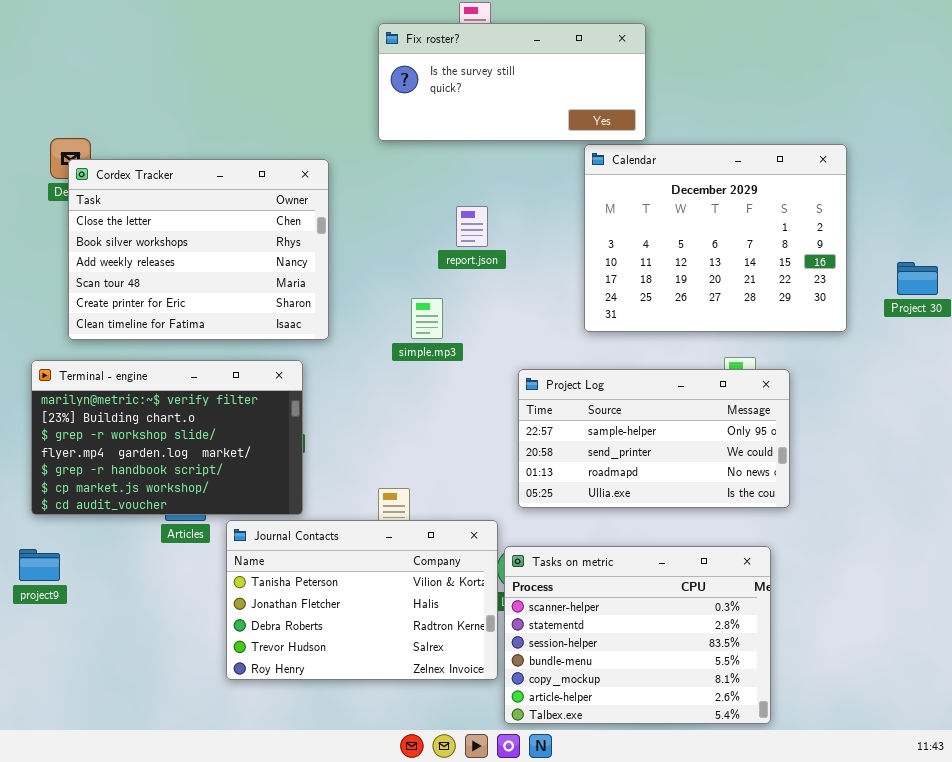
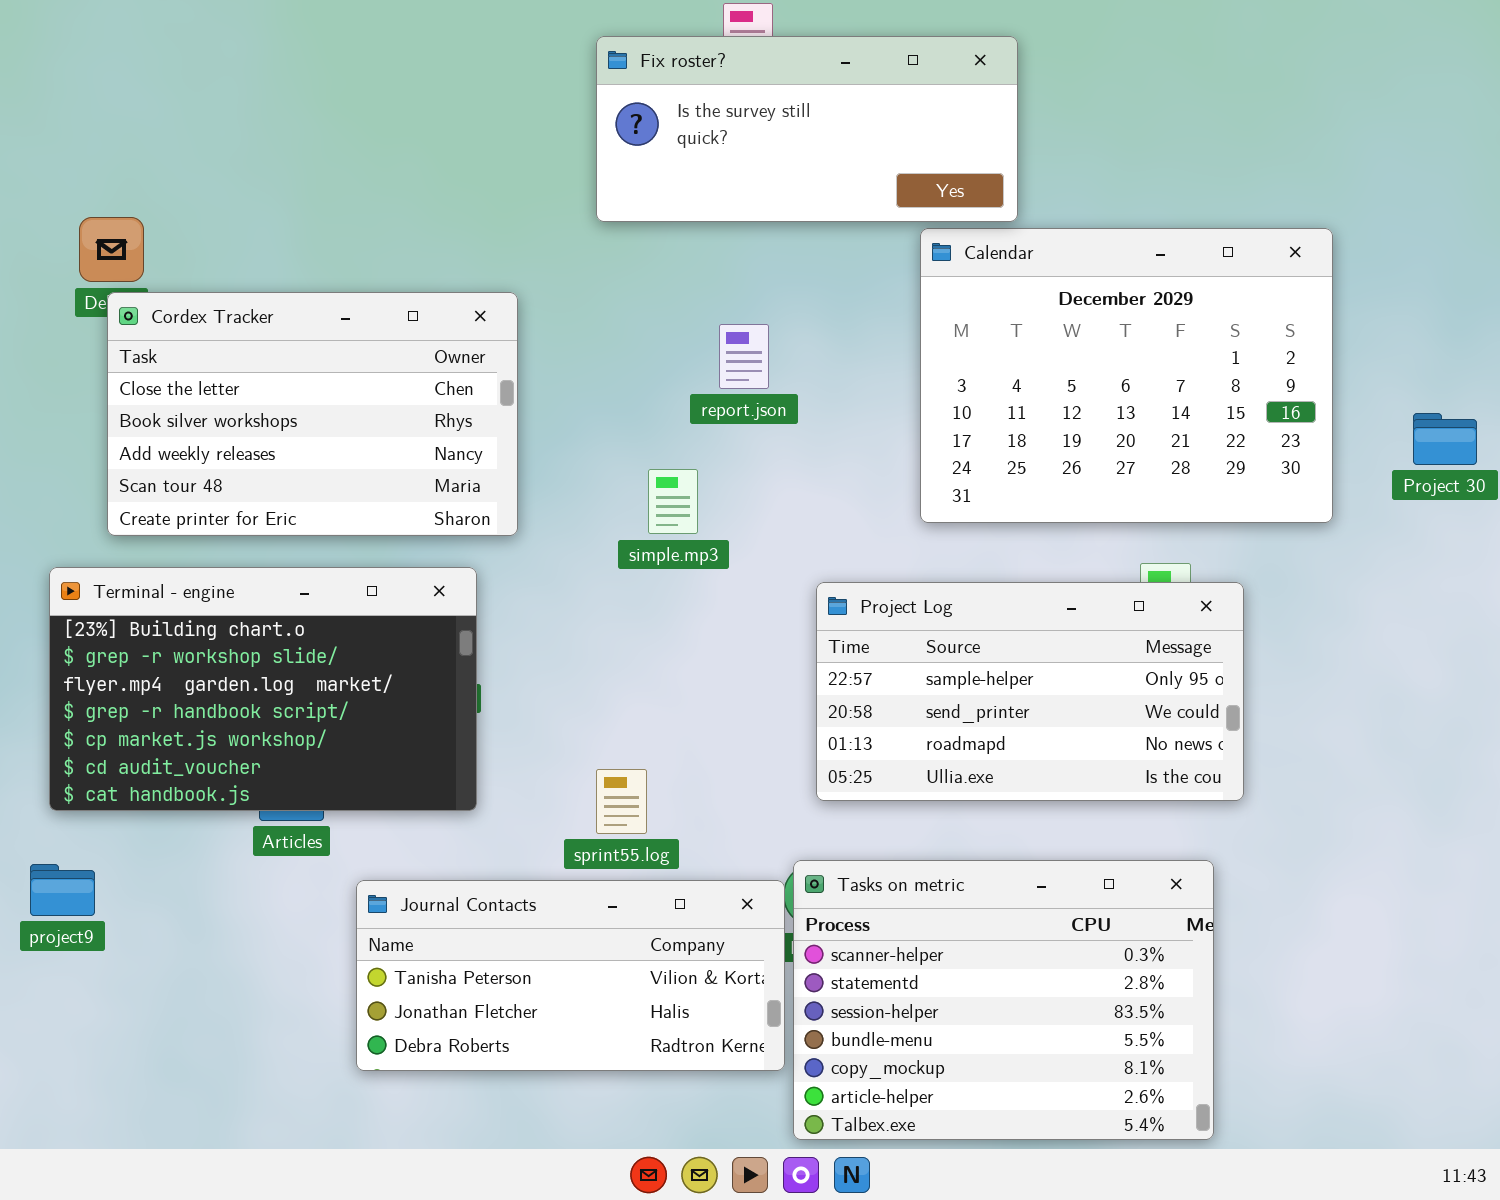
Cordex Tracker: [68,159,329,340] -> [107,292,518,536], resized
Terminal - engine: [31,360,303,515] -> [49,567,477,811], scrolled down 1 row
Journal Contacts: [226,520,498,680] -> [356,880,785,1071], resized

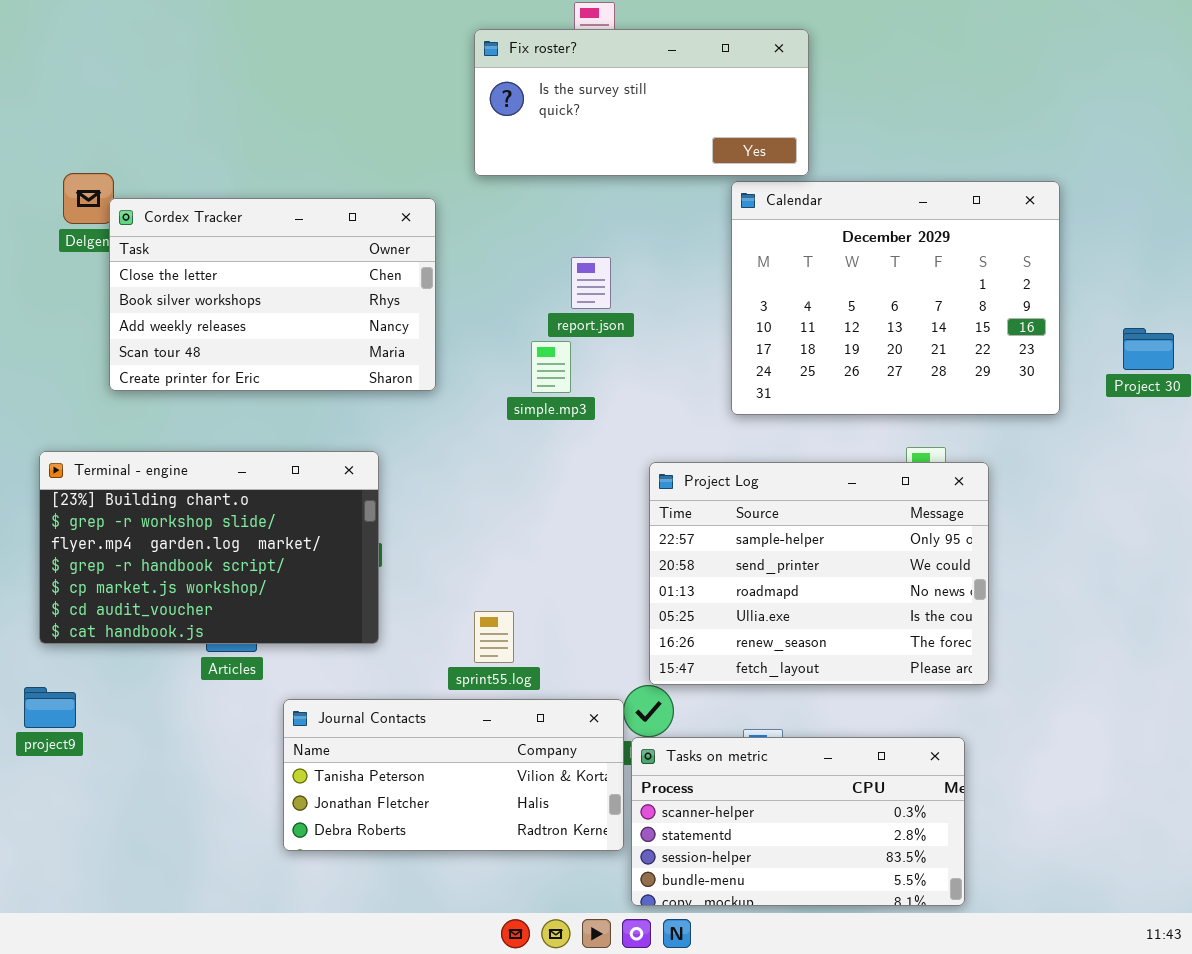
Cordex Tracker: [107,292,518,536] -> [109,198,436,391], moved
simple.mp3: [648,469,698,534] -> [531,341,571,393], moved
Project Log: [816,582,1244,801] -> [649,462,989,685], resized
Tasks on metric: [793,860,1214,1140] -> [631,737,965,906], resized

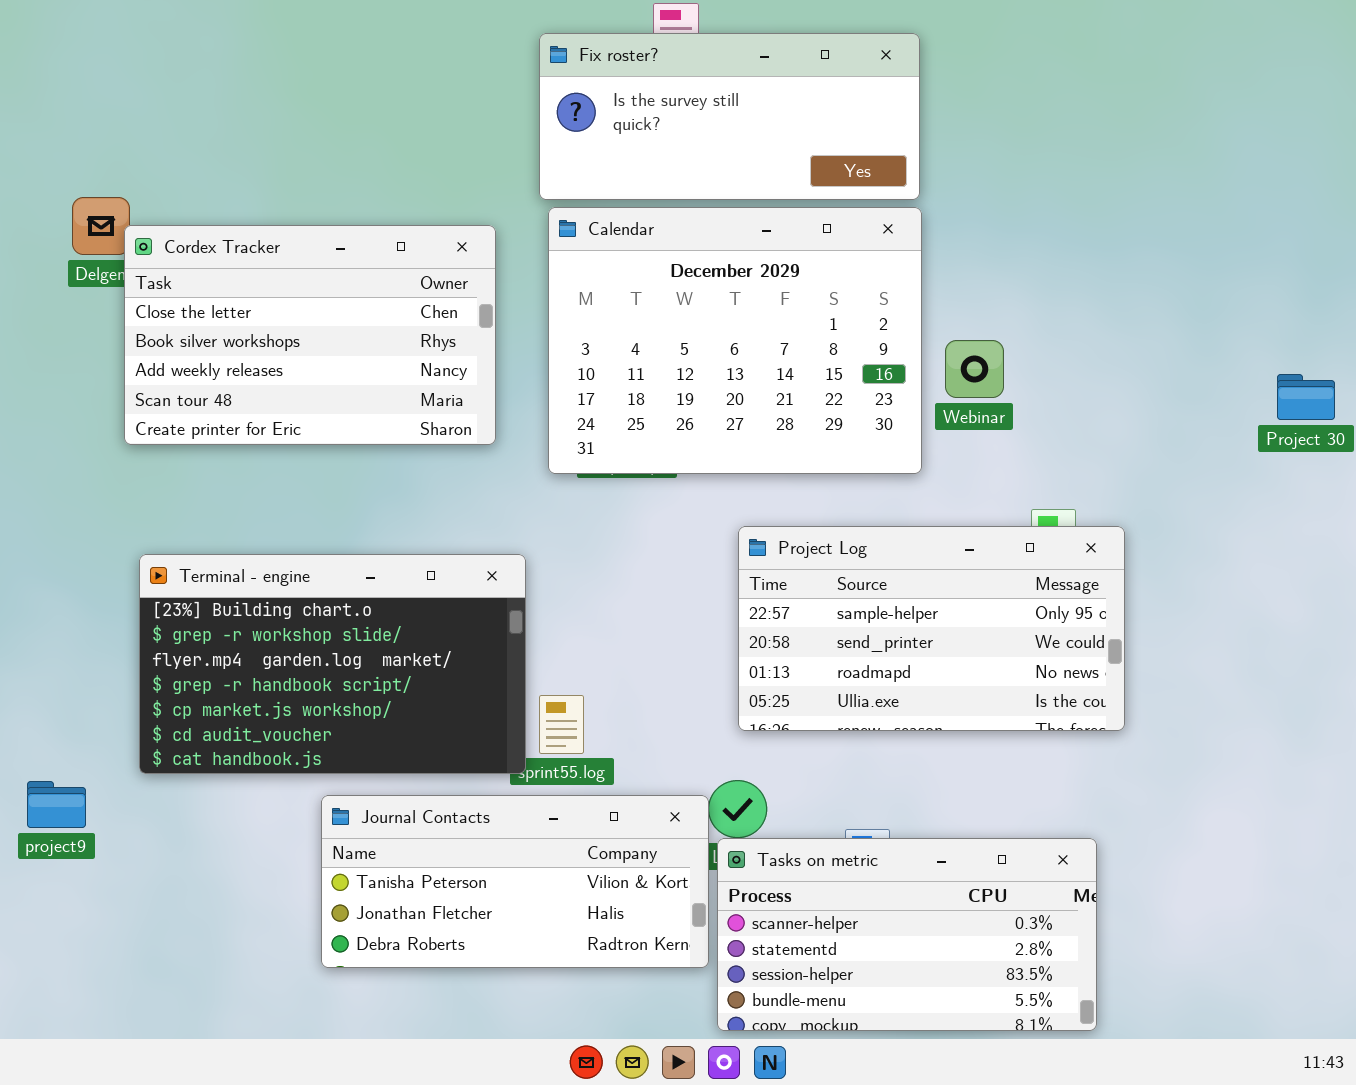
Calendar: [731,181,1060,415] -> [548,207,922,474], moved
Terminal - engine: [39,451,379,644] -> [139,554,526,774], moved
Project Log: [649,462,989,685] -> [738,526,1125,731], resized

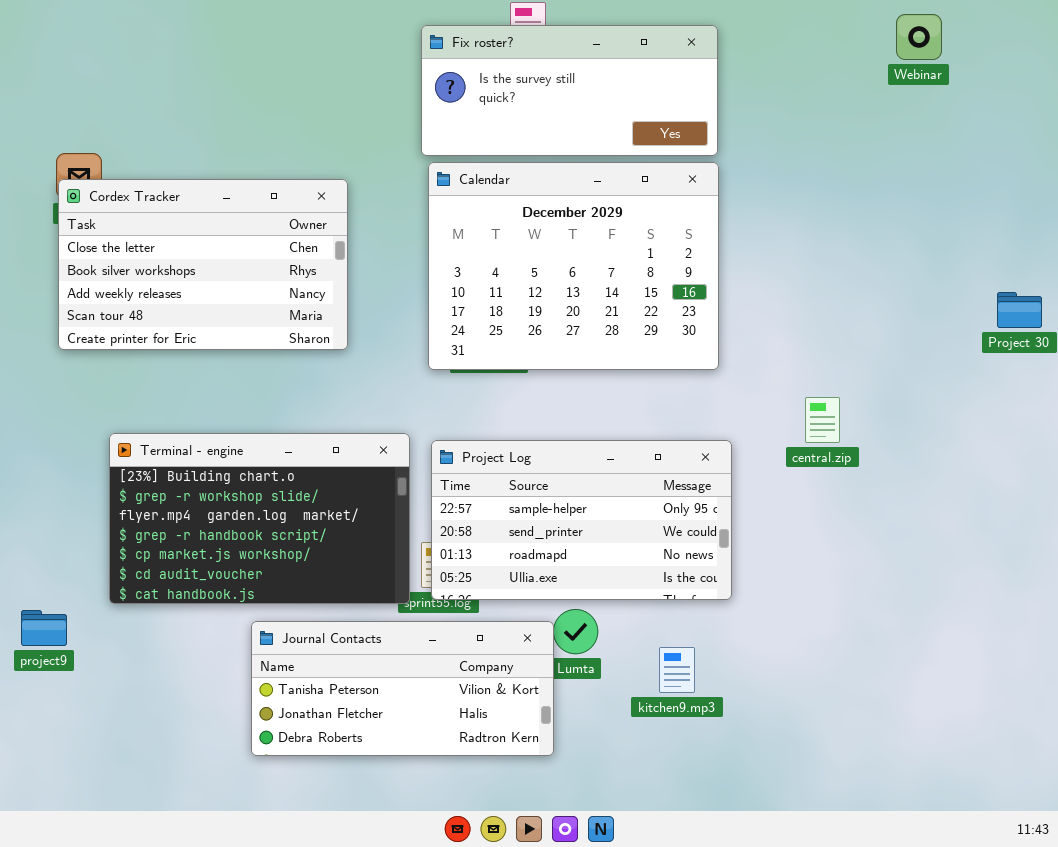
Cordex Tracker: [124,225,496,445] -> [58,179,348,350], moved
Webinar: [945,340,1004,398] -> [896,14,942,60], moved
Project Log: [738,526,1125,731] -> [431,440,732,600], moved
Tasks on metric: [717,838,1097,1031] -> none, closed

